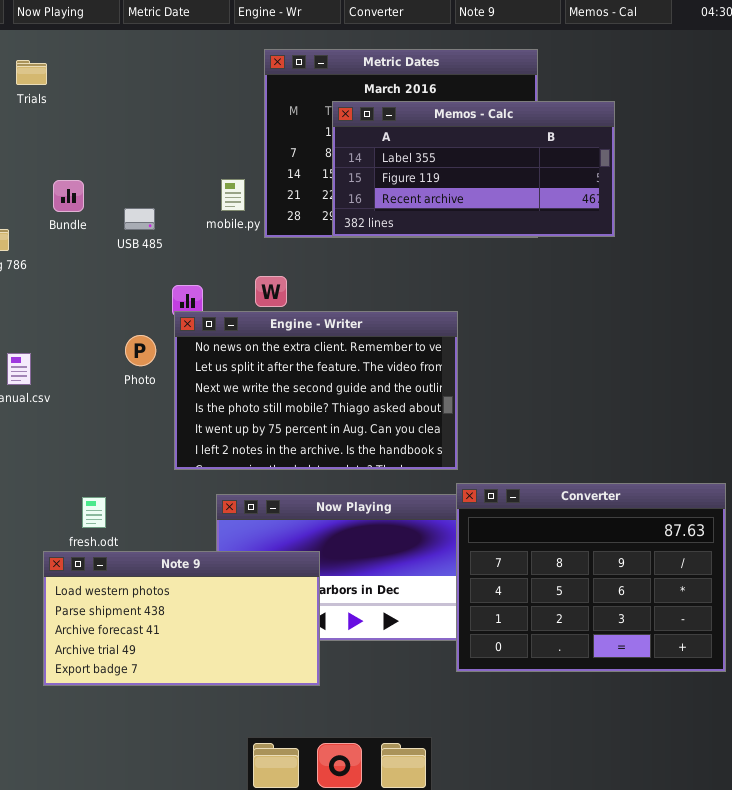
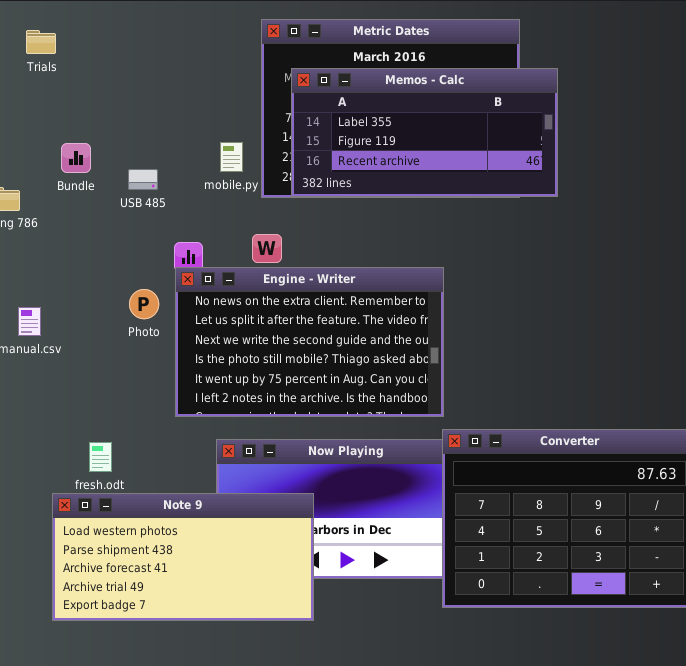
Memos - Calc: [332,101,615,237] -> [291,68,558,197], moved

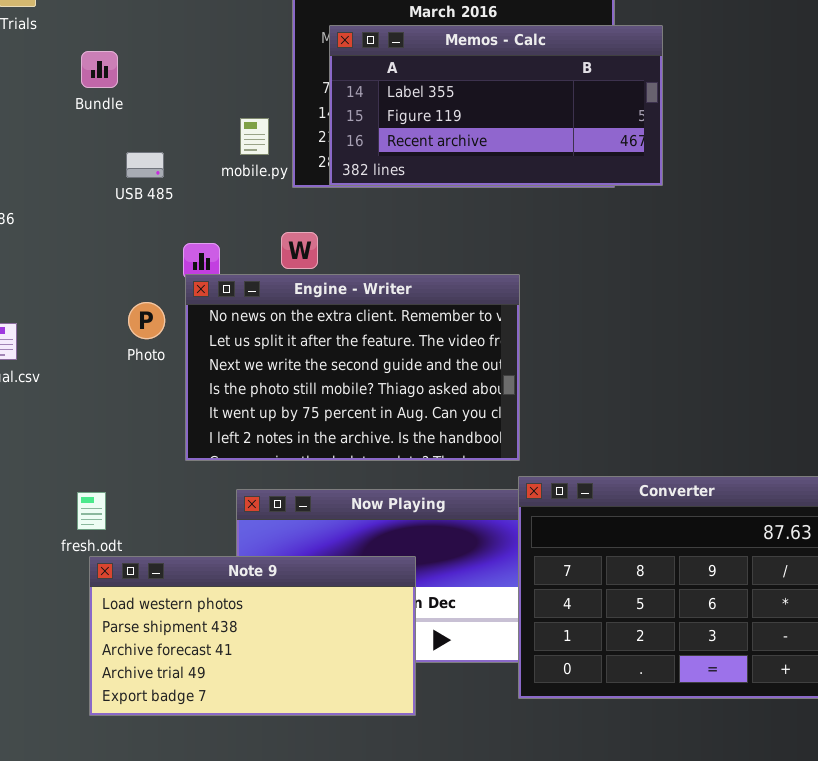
Bundle: [61,143,91,173] -> [81,51,118,88], moved
Note 9: [52,493,314,621] -> [89,556,416,716], moved

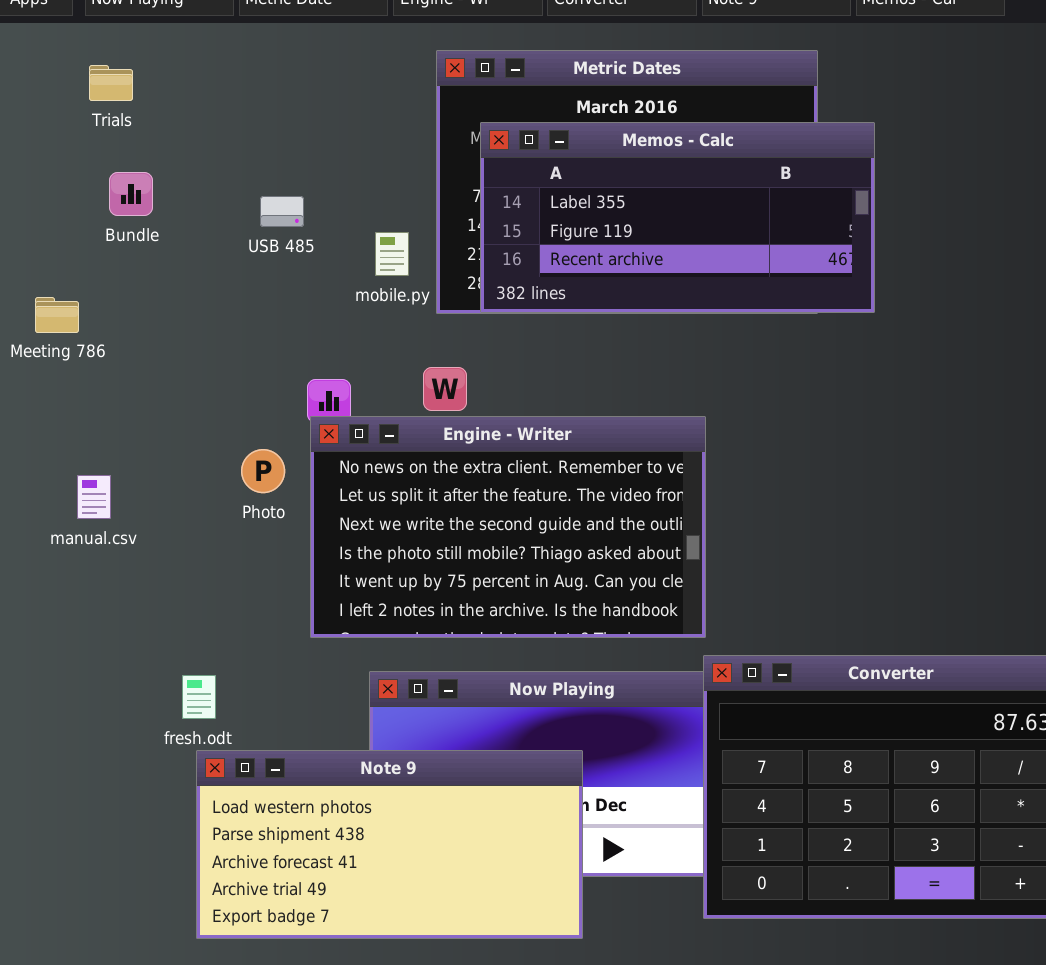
Bundle: [81,51,118,88] -> [109,172,153,216], moved
USB 485: [126,152,164,178] -> [260,196,304,227], moved

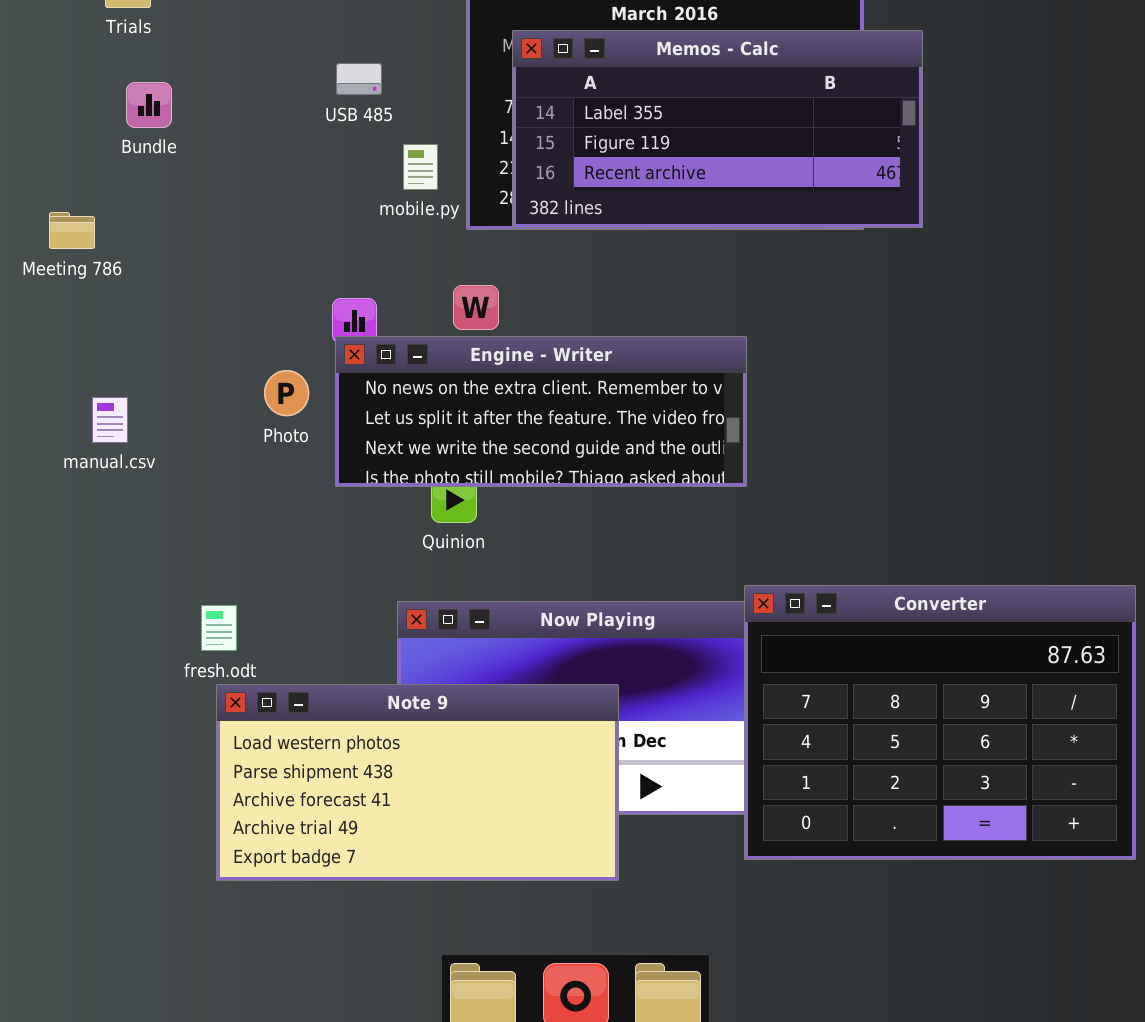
USB 485: [260,196,304,227] -> [336,63,382,95], moved
Engine - Writer: [310,416,706,638] -> [335,336,747,487], resized

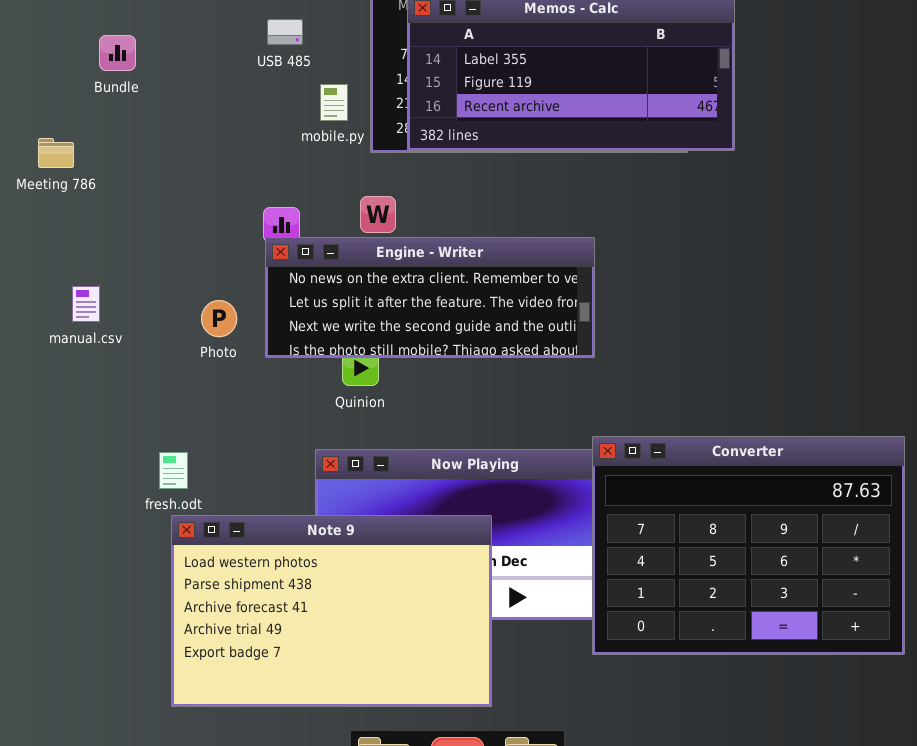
Photo: [264,370,309,416] -> [201,300,237,337], moved
Note 9: [216,684,619,881] -> [171,515,492,707], resized

